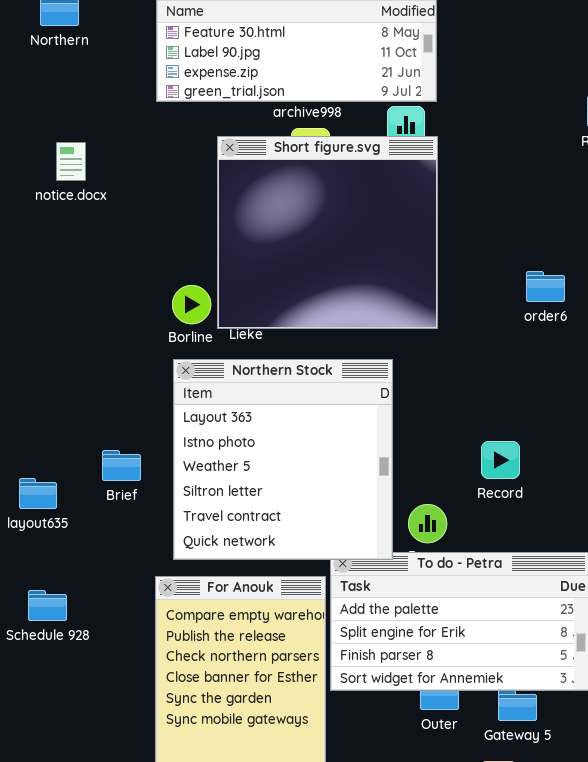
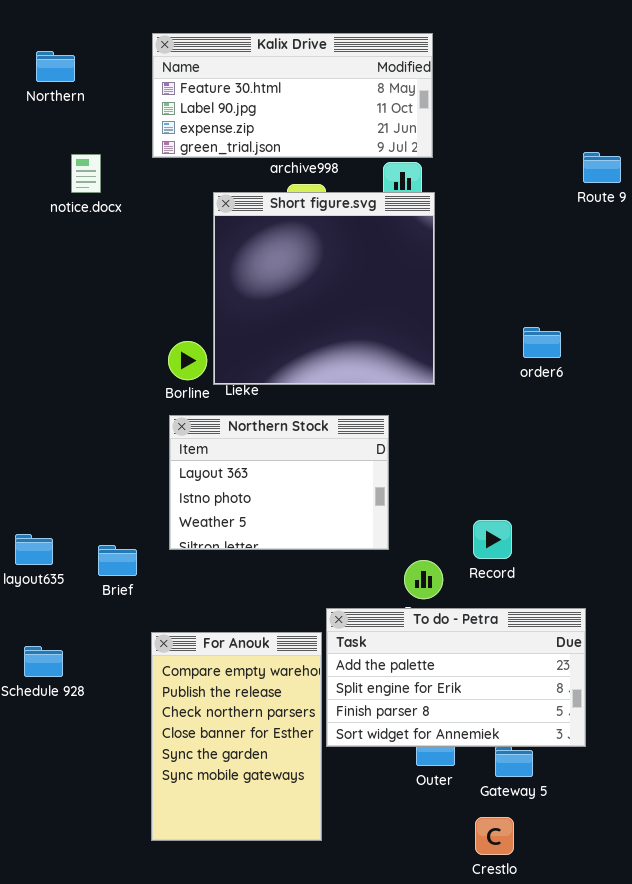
notice.docx: [56,142,86,181] -> [71,154,101,193], moved
Northern Stock: [173,359,393,560] -> [169,415,389,550], resized
Record: [481,441,520,479] -> [473,520,512,559], moved
Brief: [102,450,141,481] -> [98,545,137,576], moved

